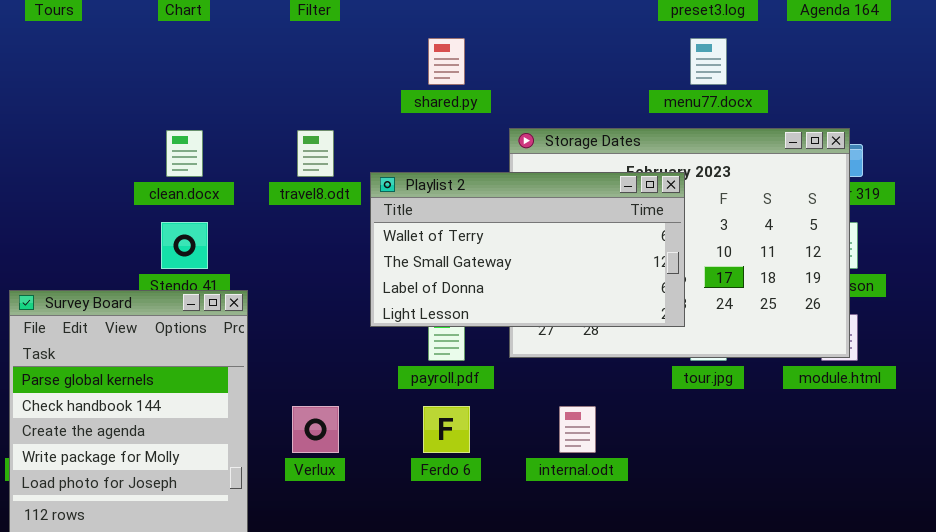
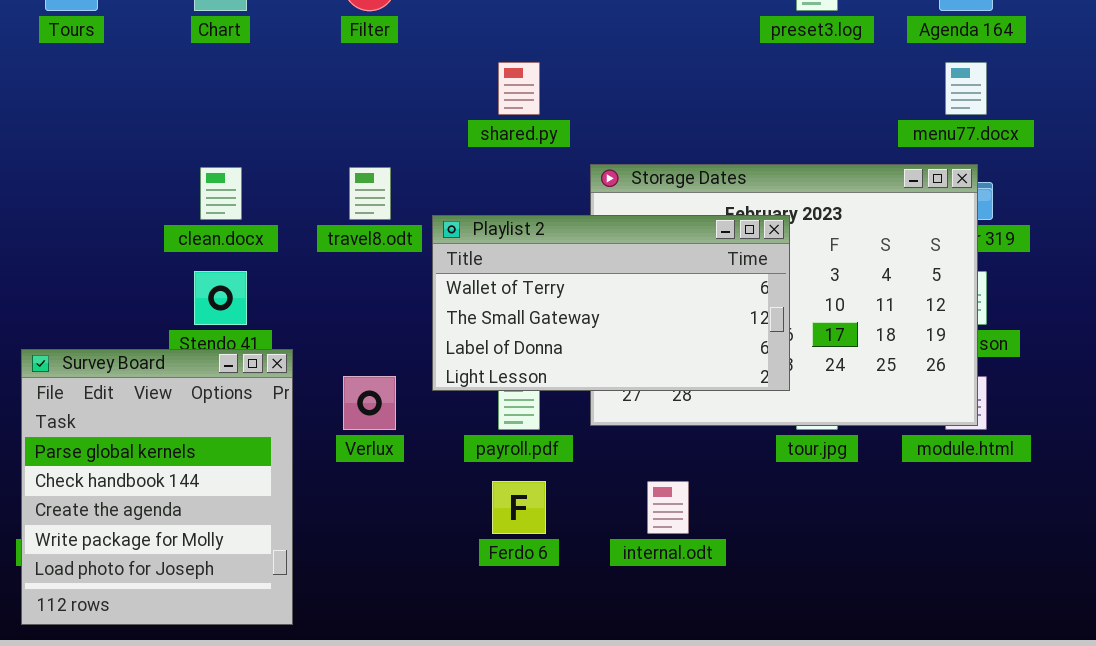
menu77.docx: [690,38,727,85] -> [945,62,987,115], moved
Verlux: [292,406,339,453] -> [343,376,396,430], moved

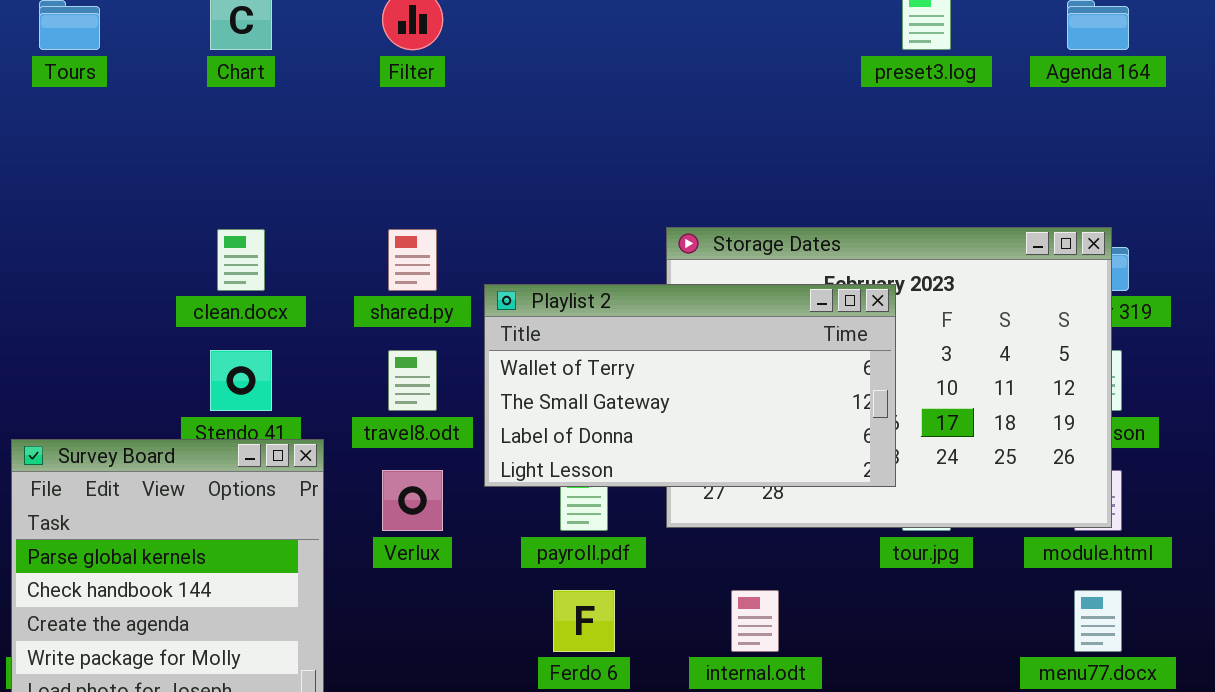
shared.py: [498,62,540,115] -> [388,229,437,291], moved
menu77.docx: [945,62,987,115] -> [1074,590,1122,652], moved
travel8.odt: [349,167,391,220] -> [388,350,437,411], moved

